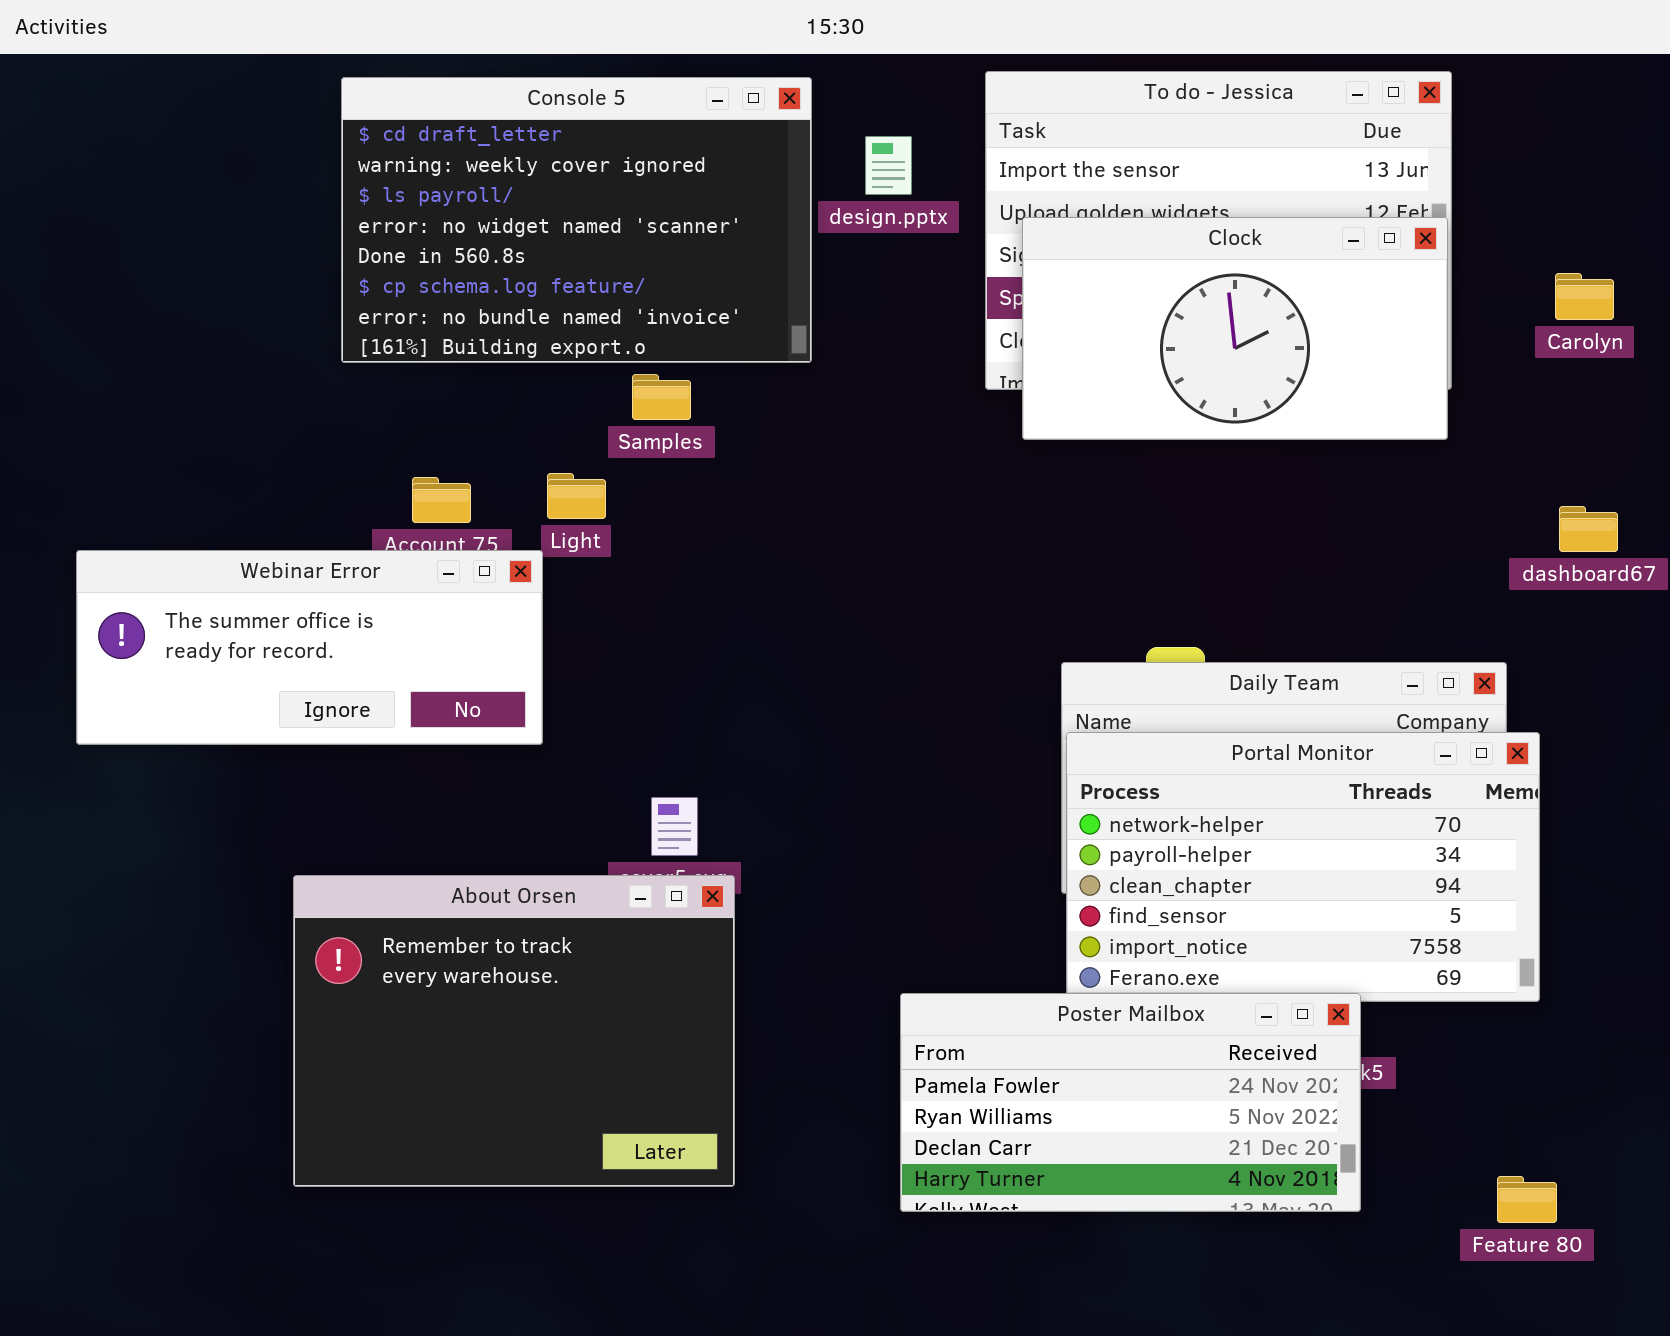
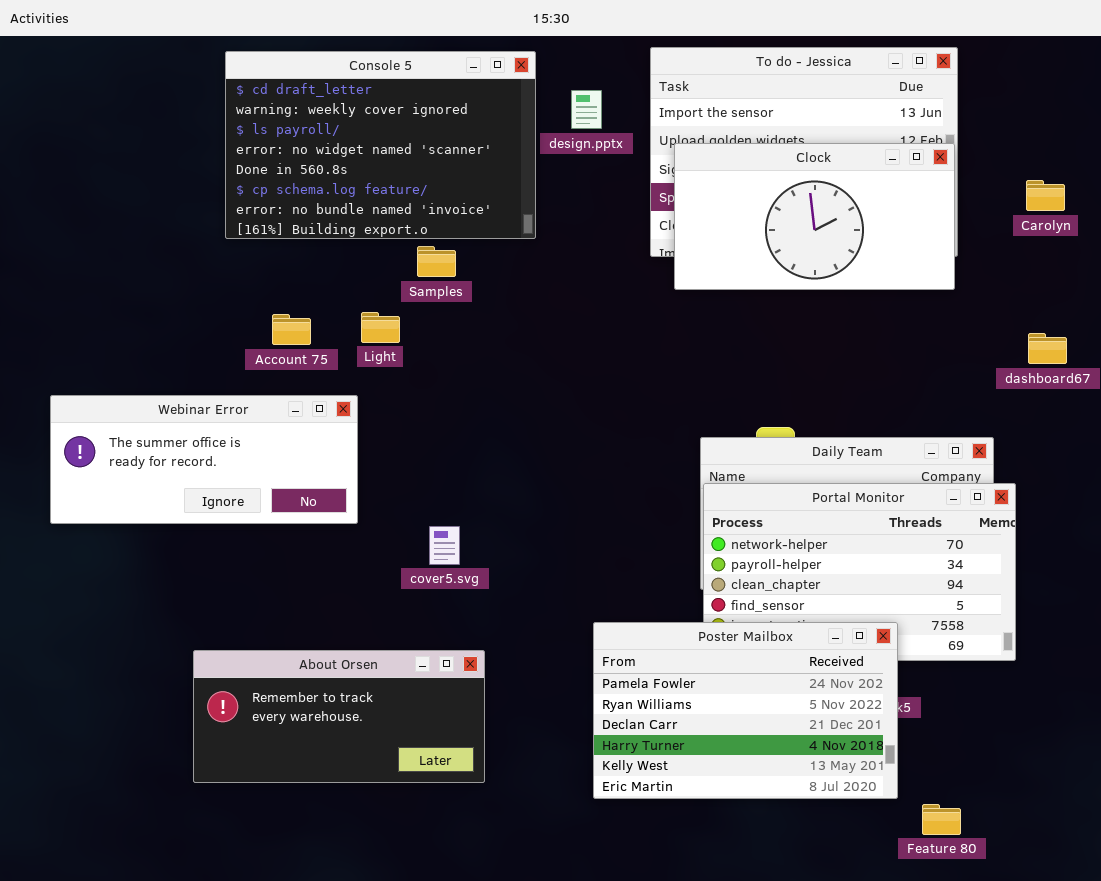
Webinar Error: [76,550,543,745] -> [50,395,358,524], moved
About Orsen: [293,875,735,1187] -> [193,650,485,783], resized
Poster Mailbox: [900,993,1361,1212] -> [593,622,898,799], resized
Feature 80: [1497,1176,1557,1223] -> [922,804,961,835], moved

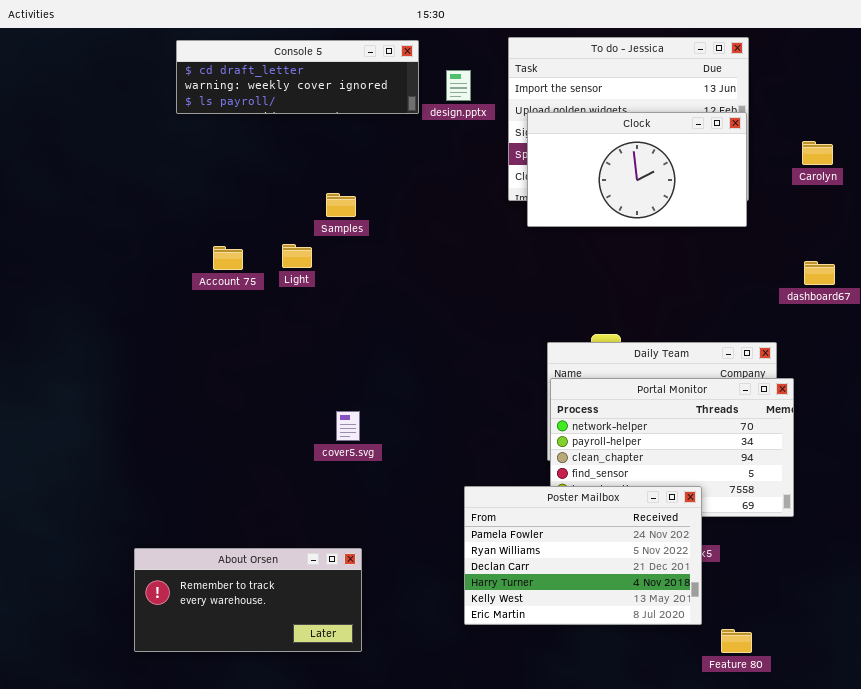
Console 5: [225,51,536,239] -> [176,40,419,114], resized
Webinar Error: [50,395,358,524] -> none, closed
About Orsen: [193,650,485,783] -> [134,548,362,652], moved

